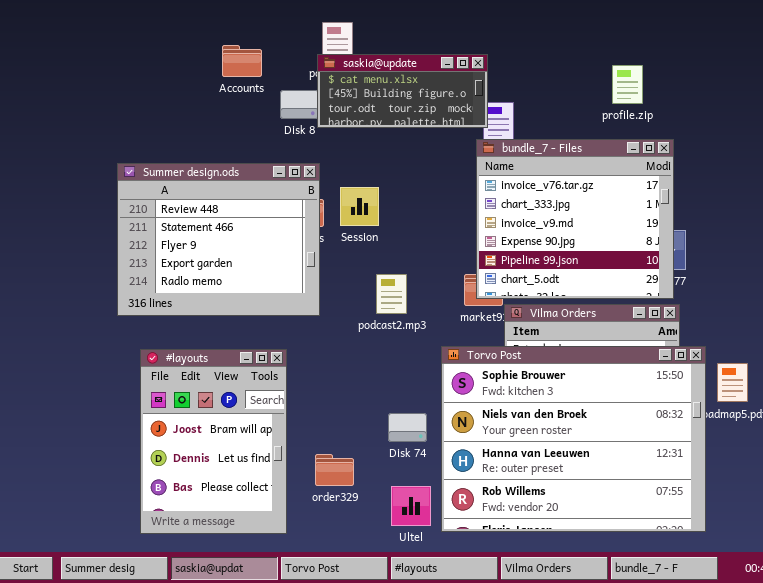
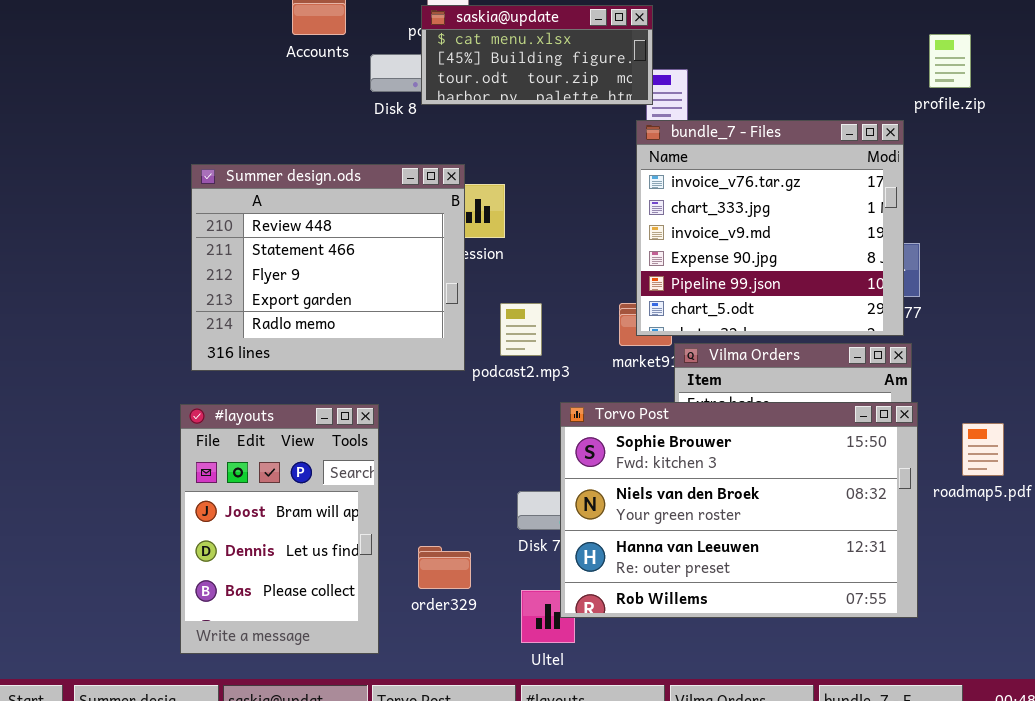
profile.zip: [612,65,643,104] -> [929,34,971,88], moved
Summer design.ods: [117,163,320,316] -> [191,164,465,371], moved
Torvo Post: [441,346,706,532] -> [560,402,918,618], moved, resized

